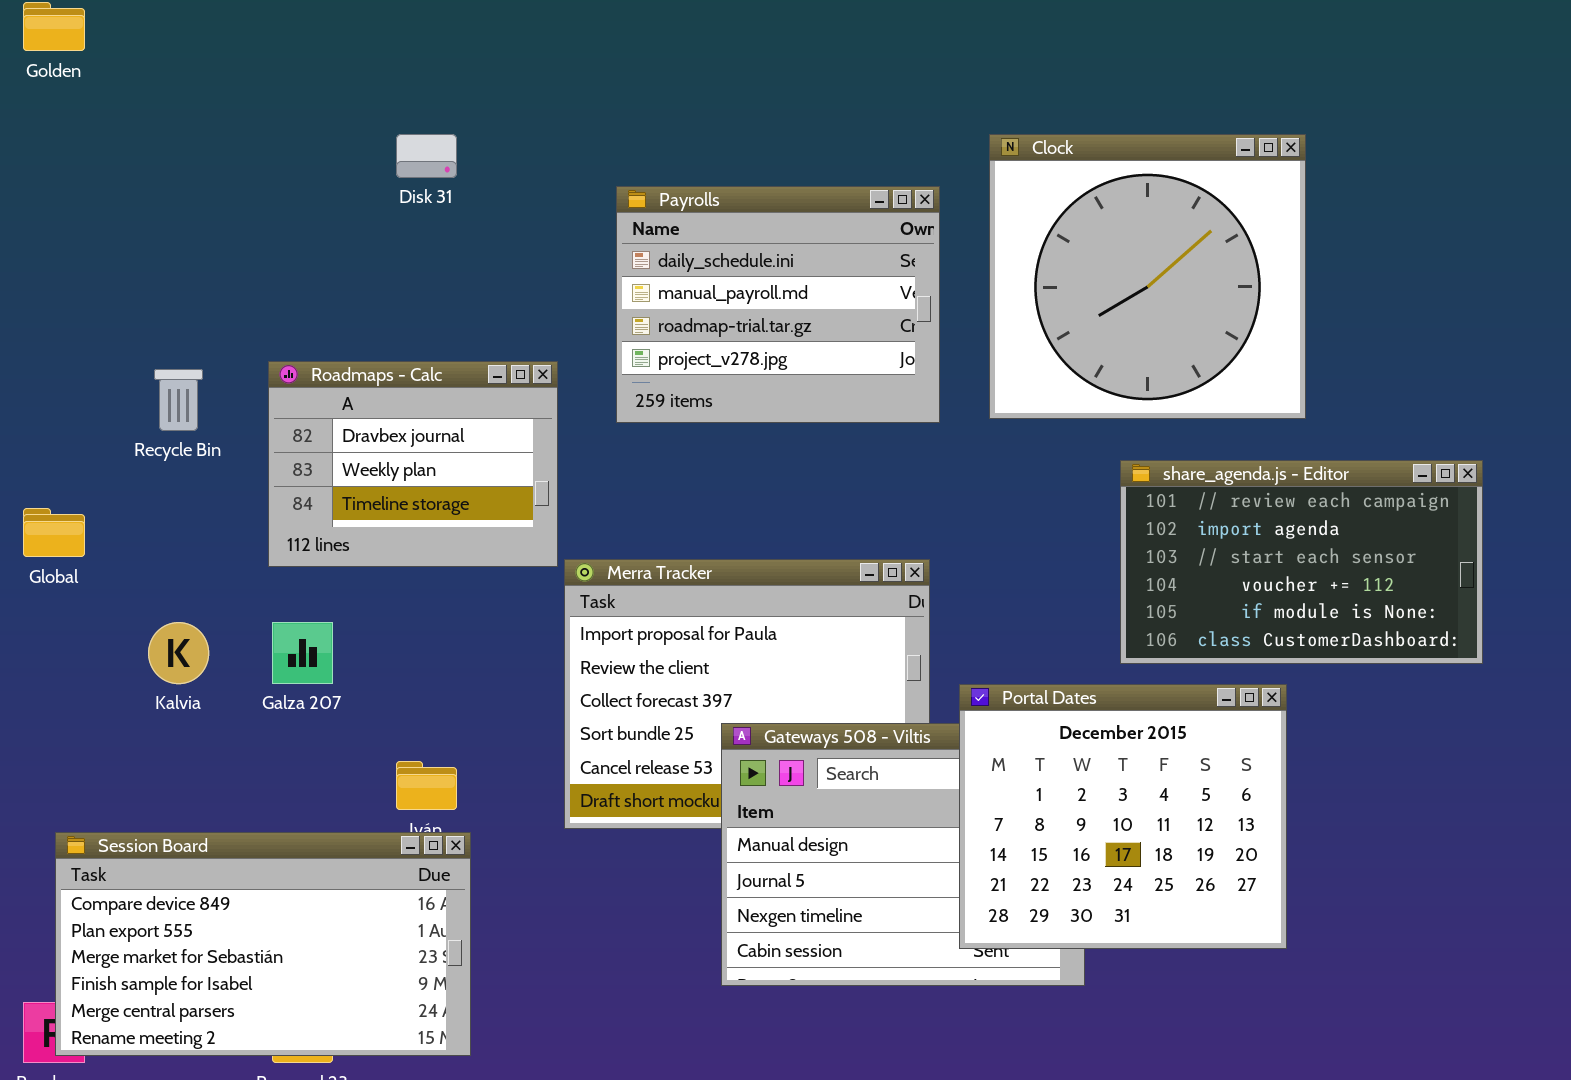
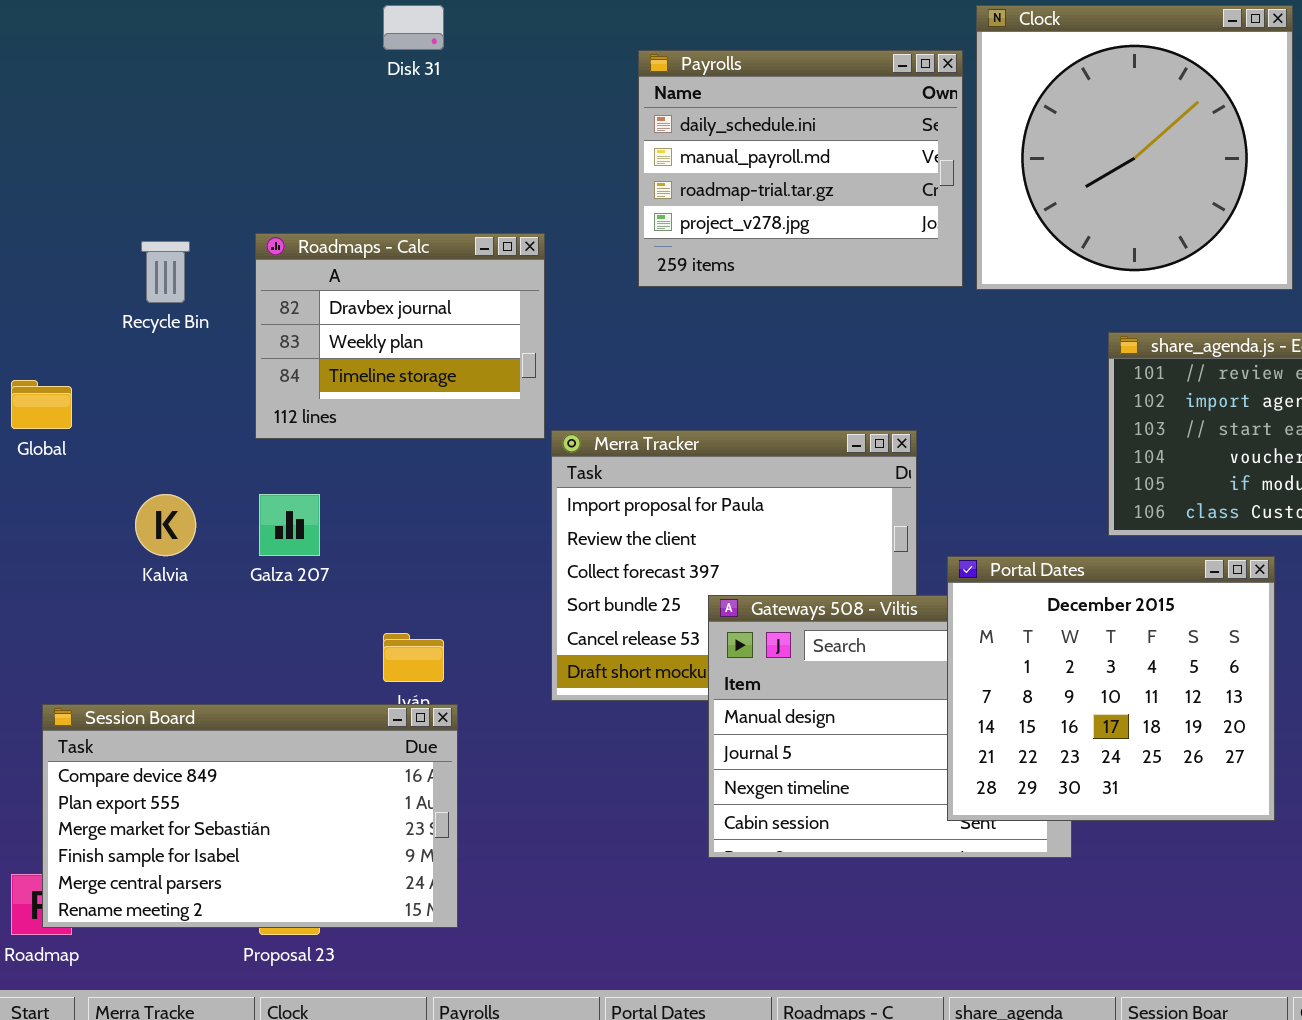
Payrolls: [616,186,940,423] -> [638,50,963,287], moved

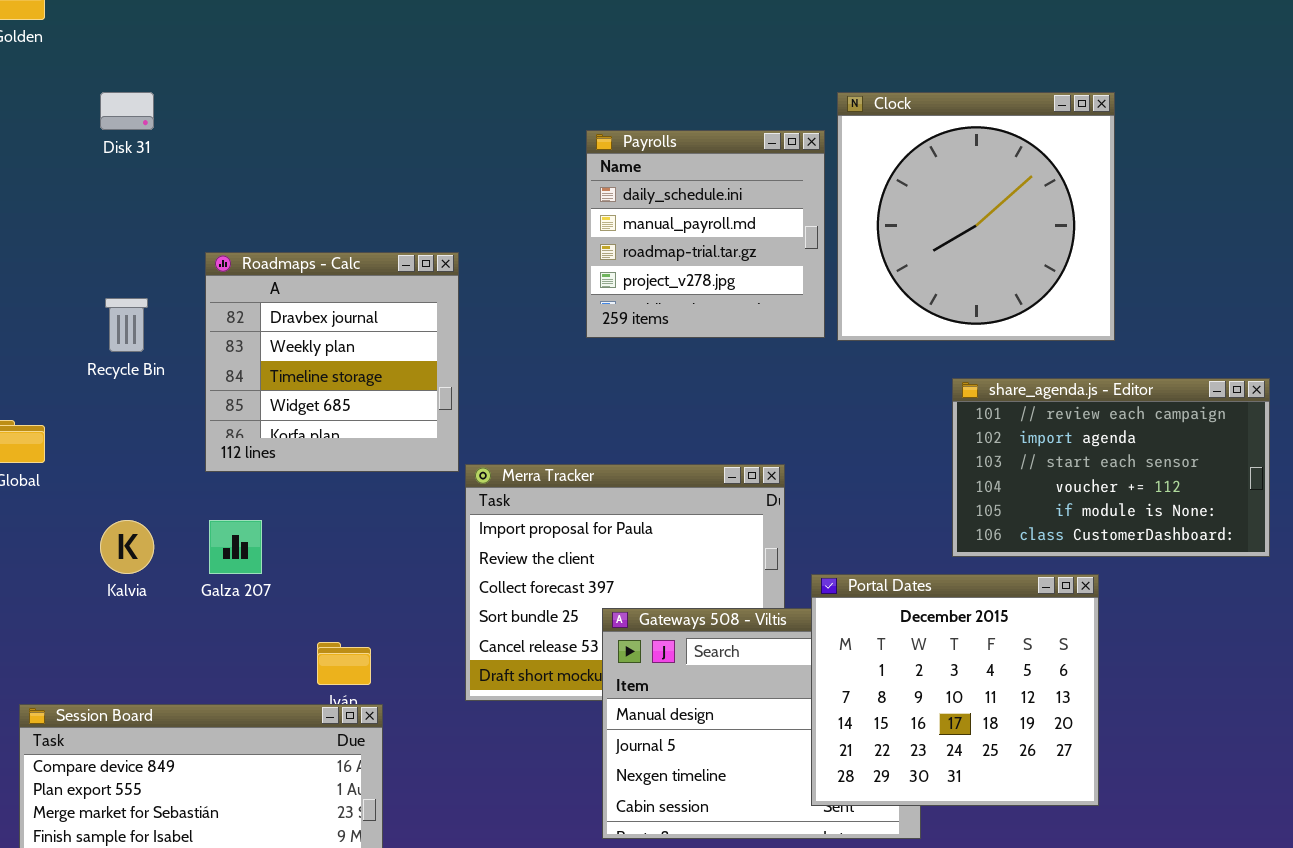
Disk 31: [383,5,444,50] -> [100,92,154,130], moved
Payrolls: [638,50,963,287] -> [586,130,825,338], resized
Roadmaps - Calc: [255,233,545,439] -> [205,252,459,472], resized

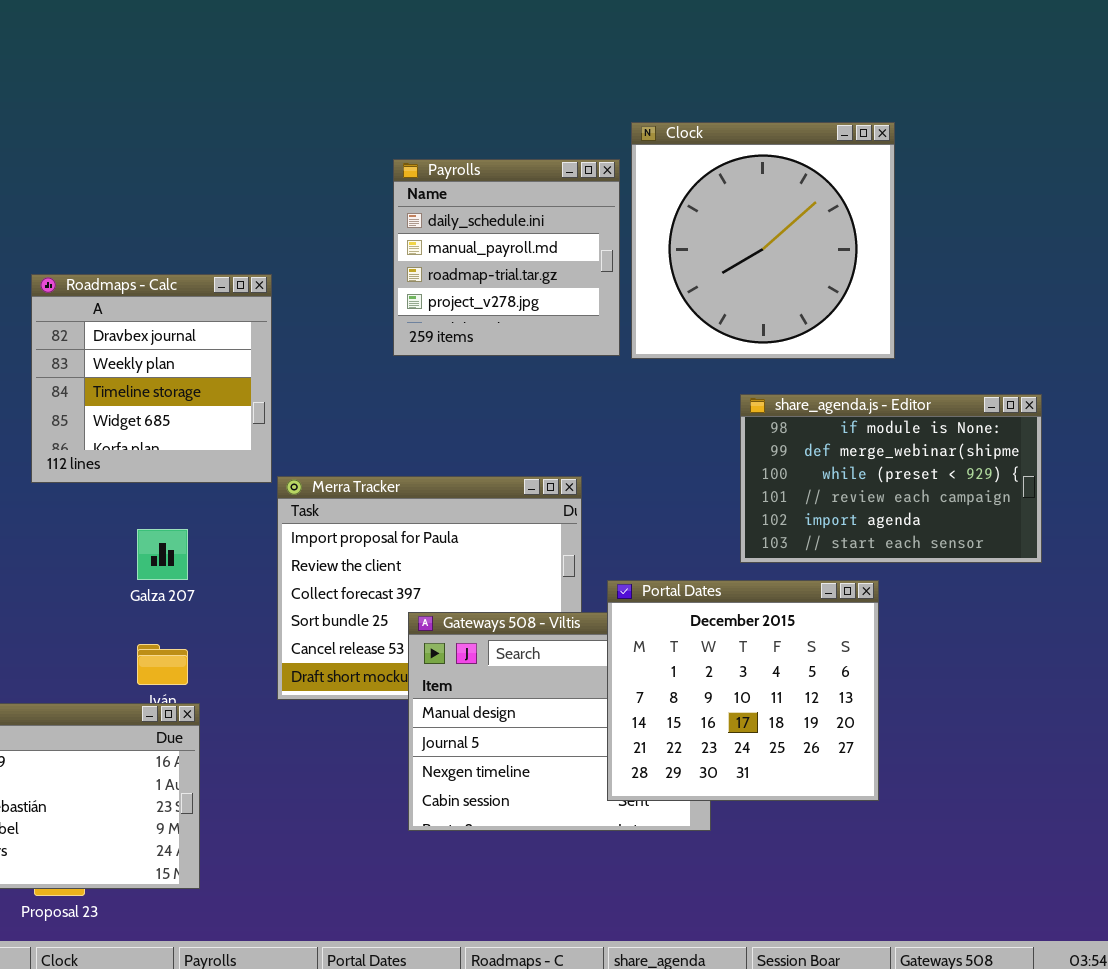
share_agenda.js - Editor: [952,378,1270,557] -> [740,394,1042,563], scrolled up 3 rows
Galza 207: [209,520,262,574] -> [137,529,188,580], moved

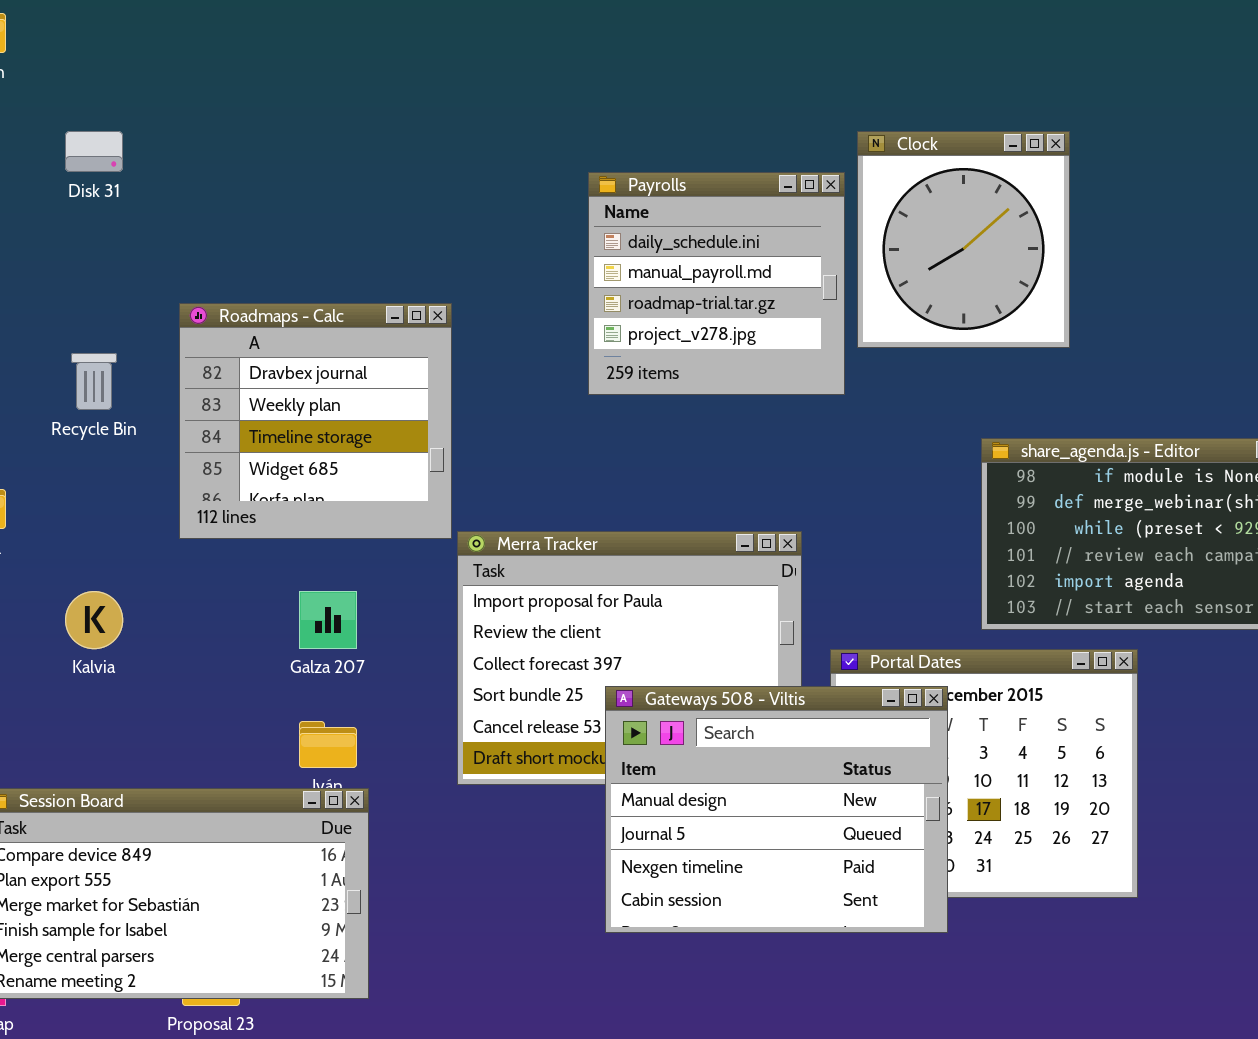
Clock: [631,122,895,359] -> [857,131,1070,348], resized
Gateways 508 - Viltis: [408,612,711,831] -> [605,686,948,933], raised

